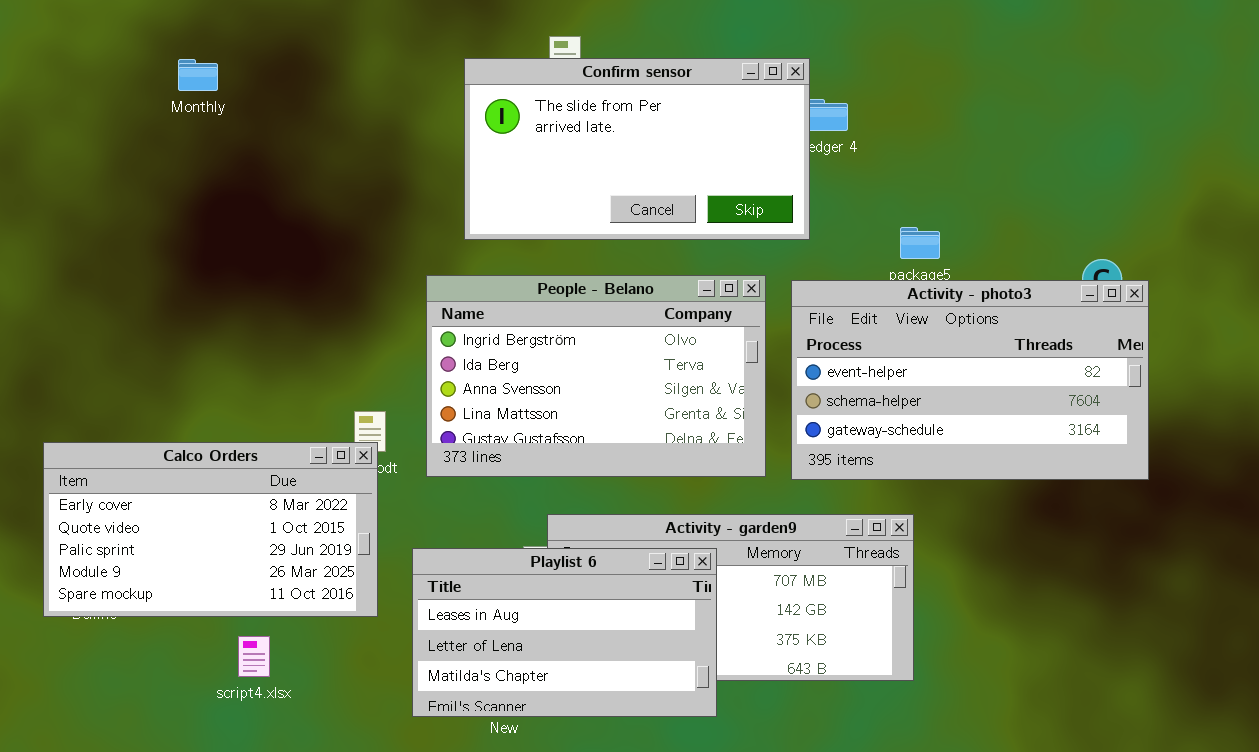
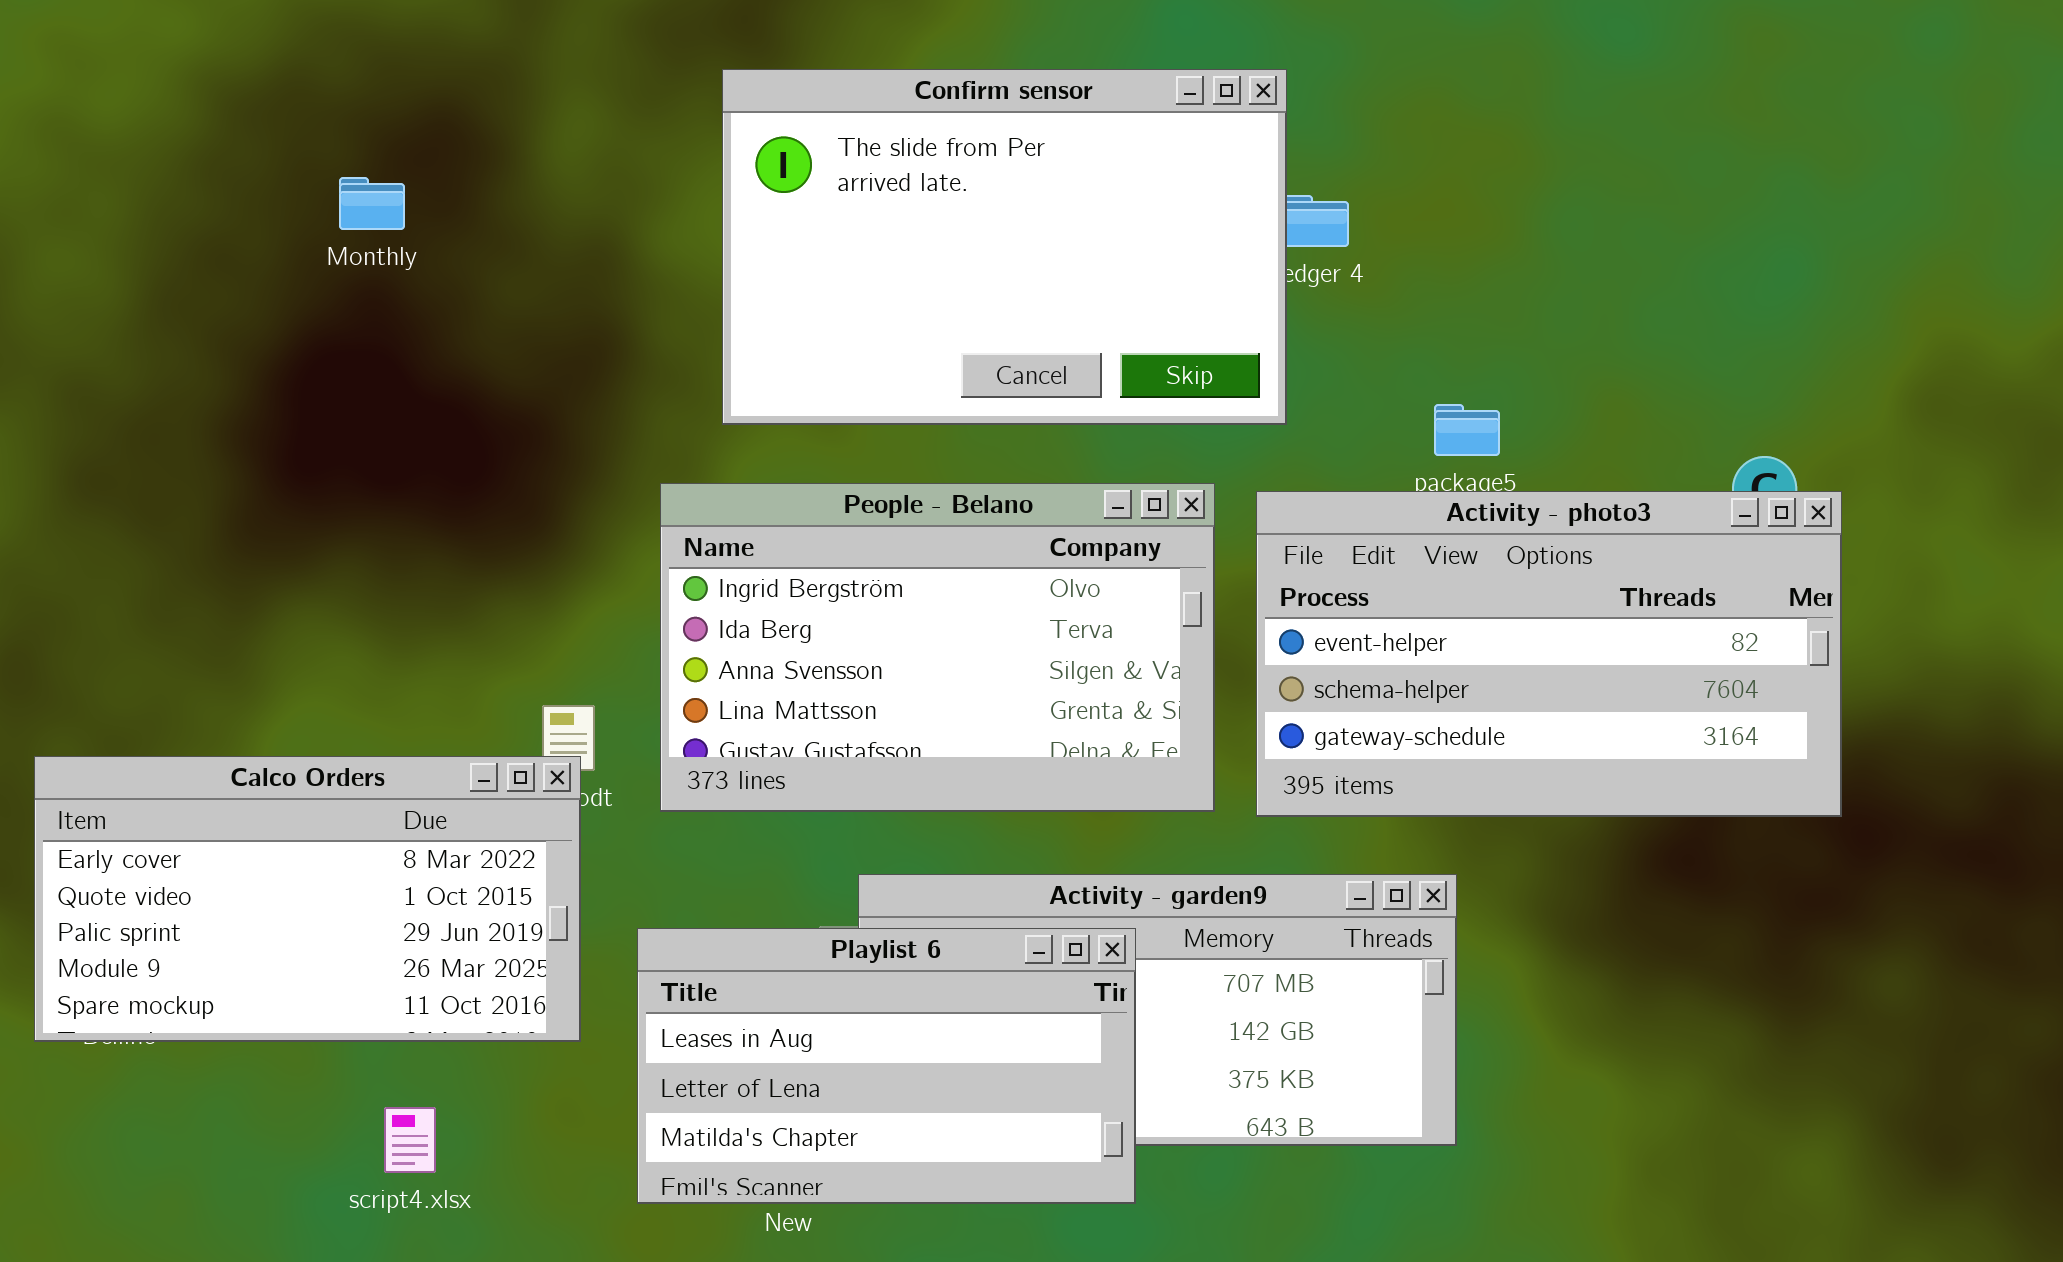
Confirm sensor: [464,58,810,240] -> [722,69,1287,425], resized
Monthly: [178,59,218,91] -> [339,177,405,230], moved
script4.xlsx: [238,636,270,677] -> [384,1107,436,1173], moved

